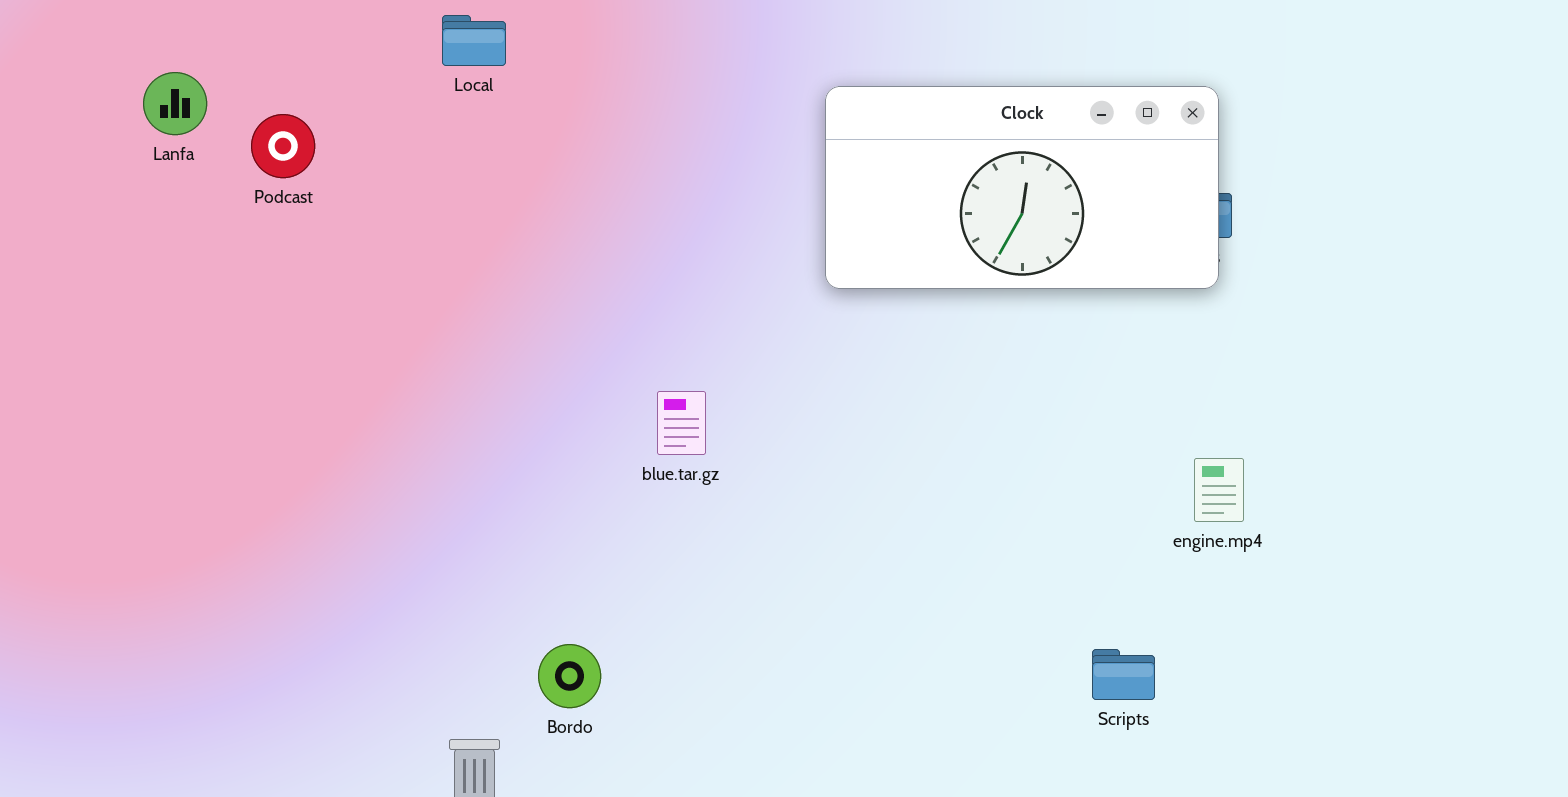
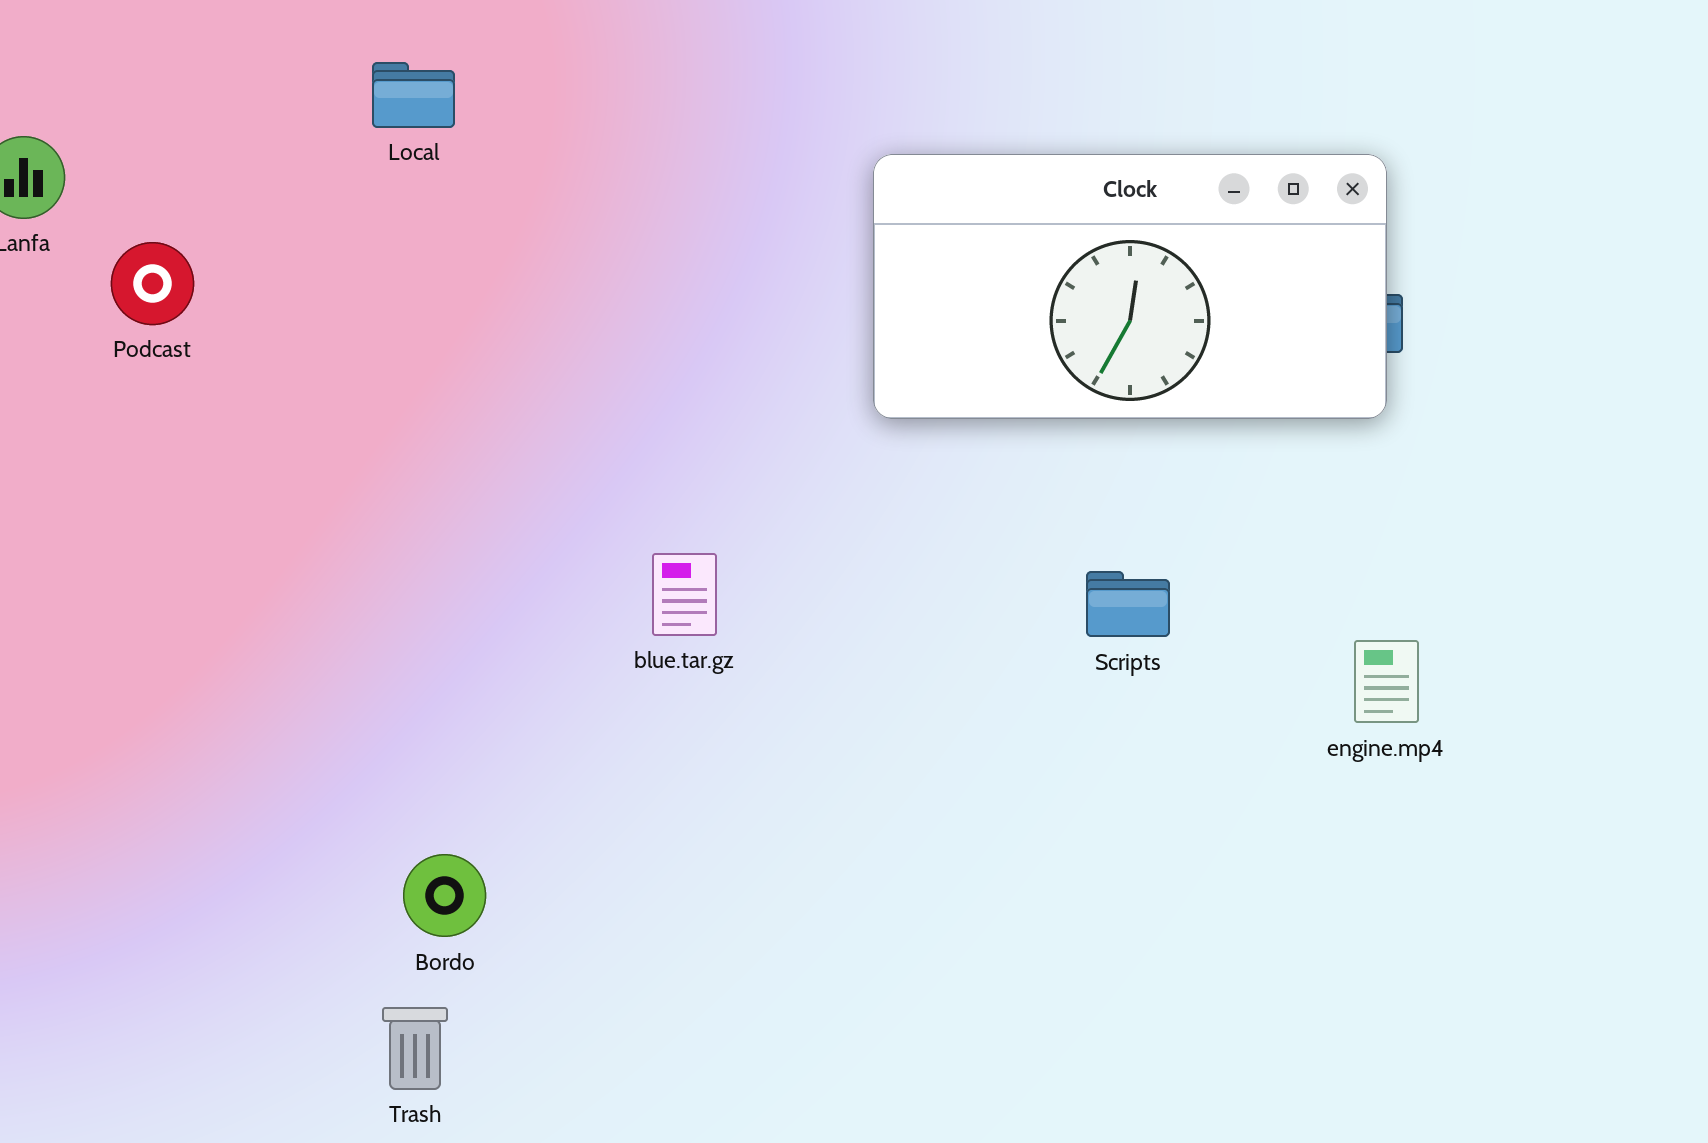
Podcast: [251,114,315,178] -> [111,242,194,325], moved
Bordo: [538,644,601,708] -> [403,854,486,937], moved
Scripts: [1092,649,1155,700] -> [1086,571,1170,637], moved

